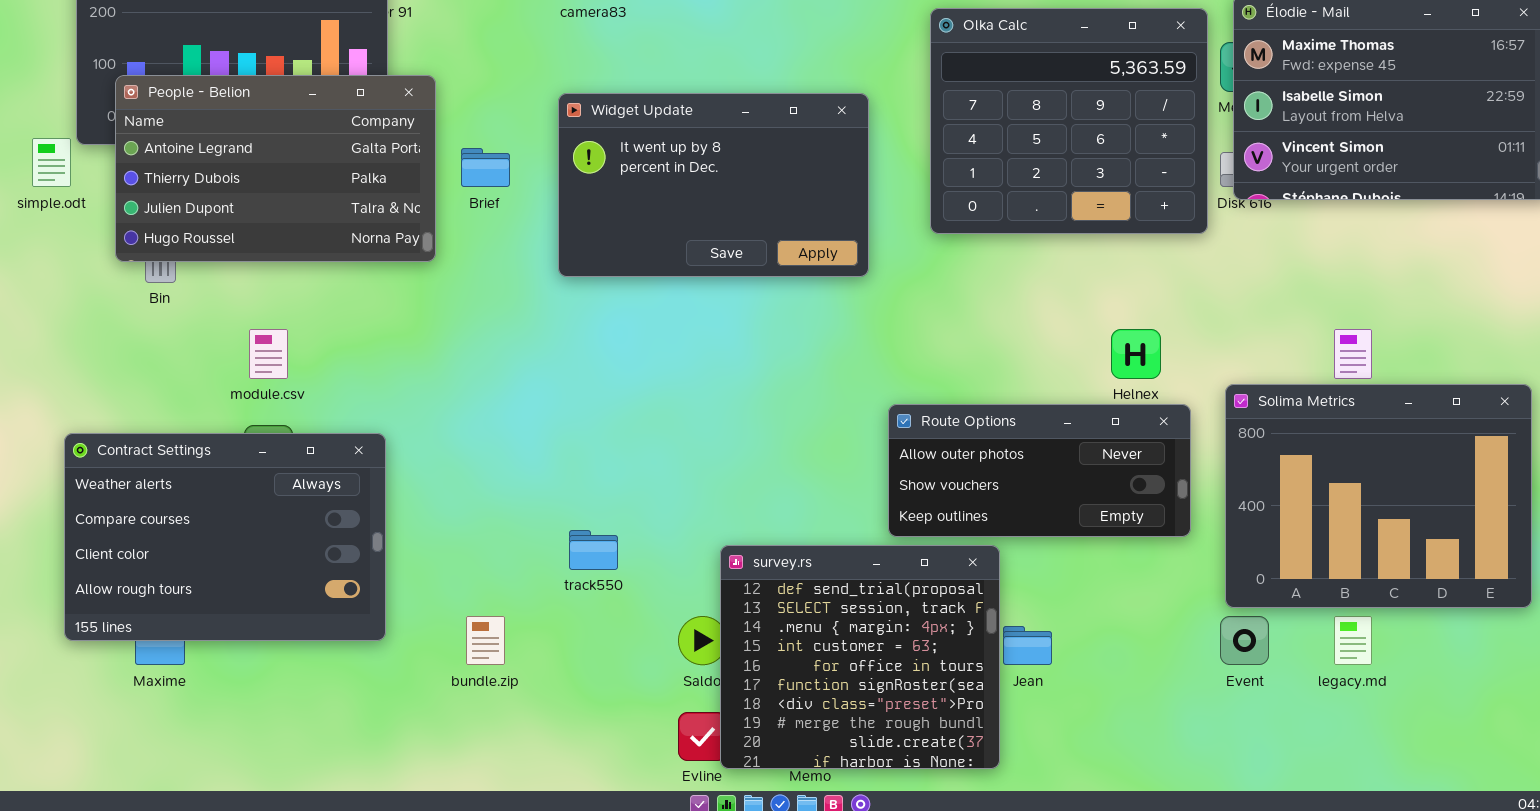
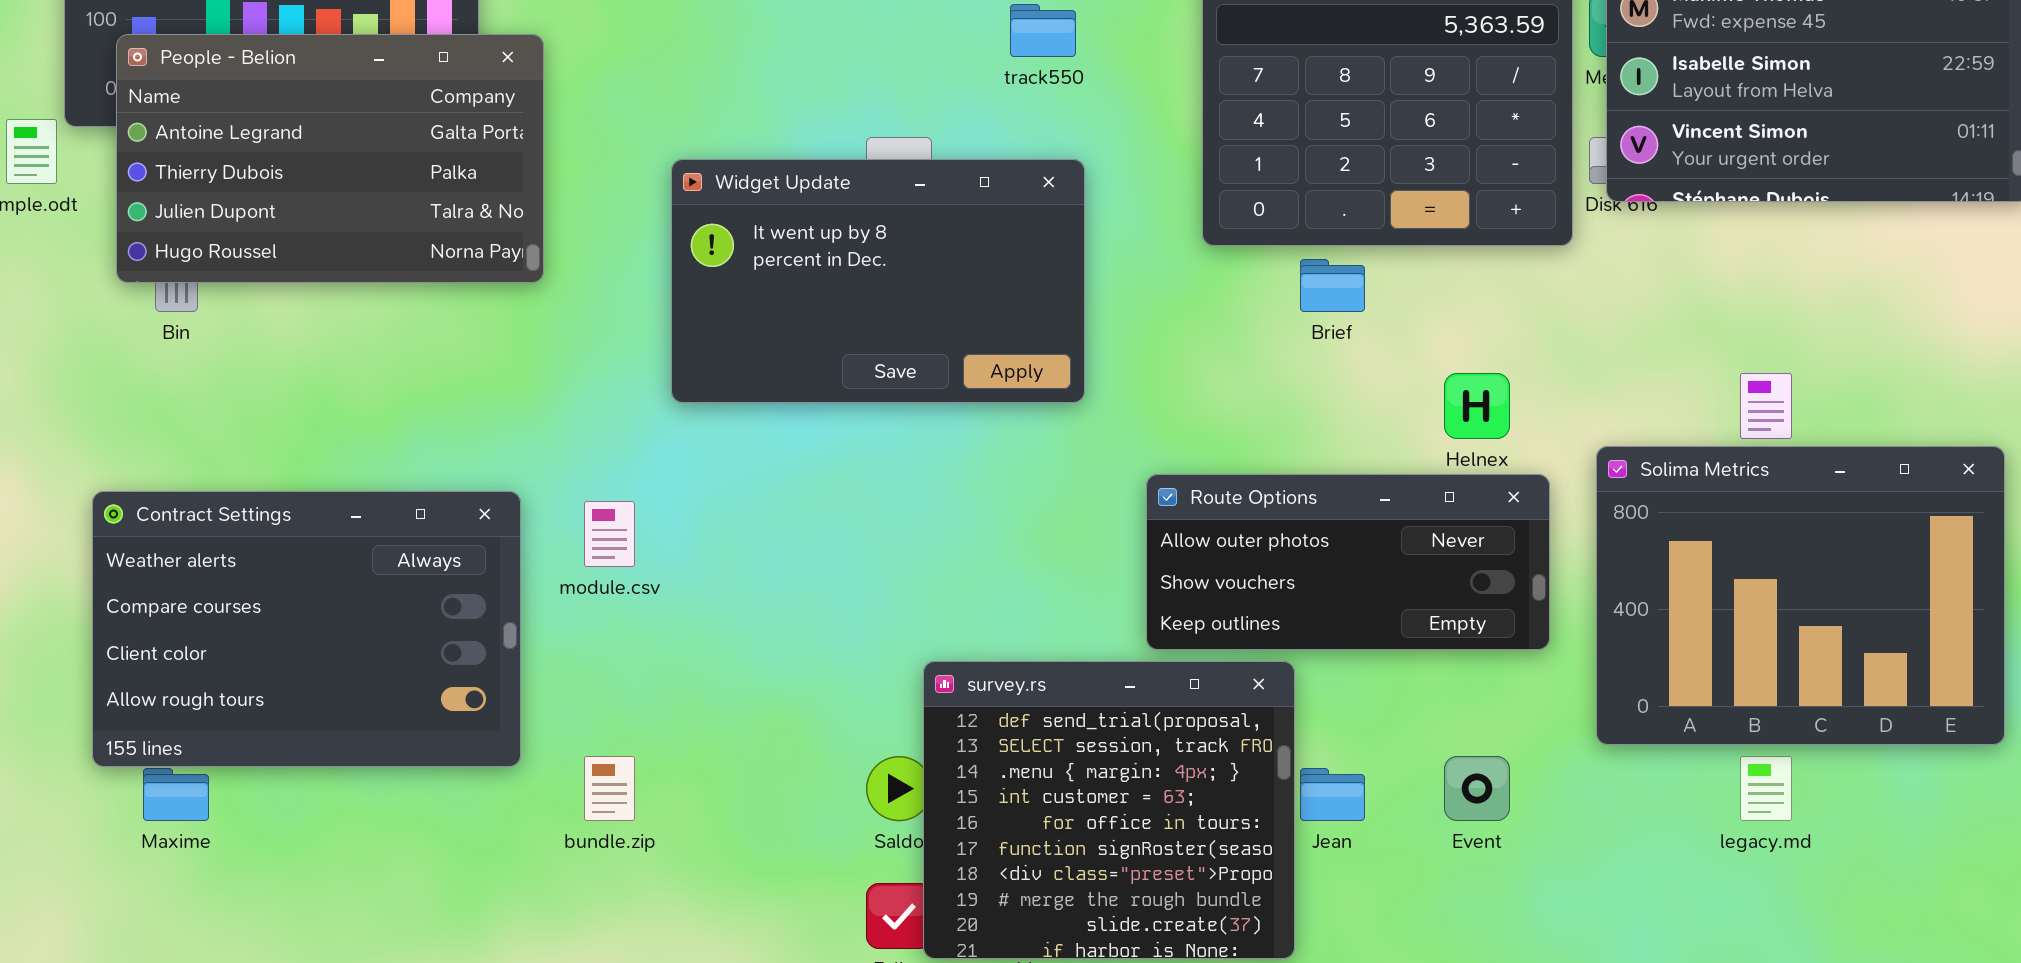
Widget Update: [558,93,869,277] -> [671,159,1085,403], moved
Brief: [461,148,510,187] -> [1300,259,1365,312], moved
module.csv: [249,329,288,379] -> [584,501,635,567], moved
Contract Settings: [64,433,386,641] -> [92,491,521,767], moved
track550: [569,530,618,570] -> [1010,4,1076,57], moved
Event: [1220,616,1269,665] -> [1444,756,1510,821], moved

